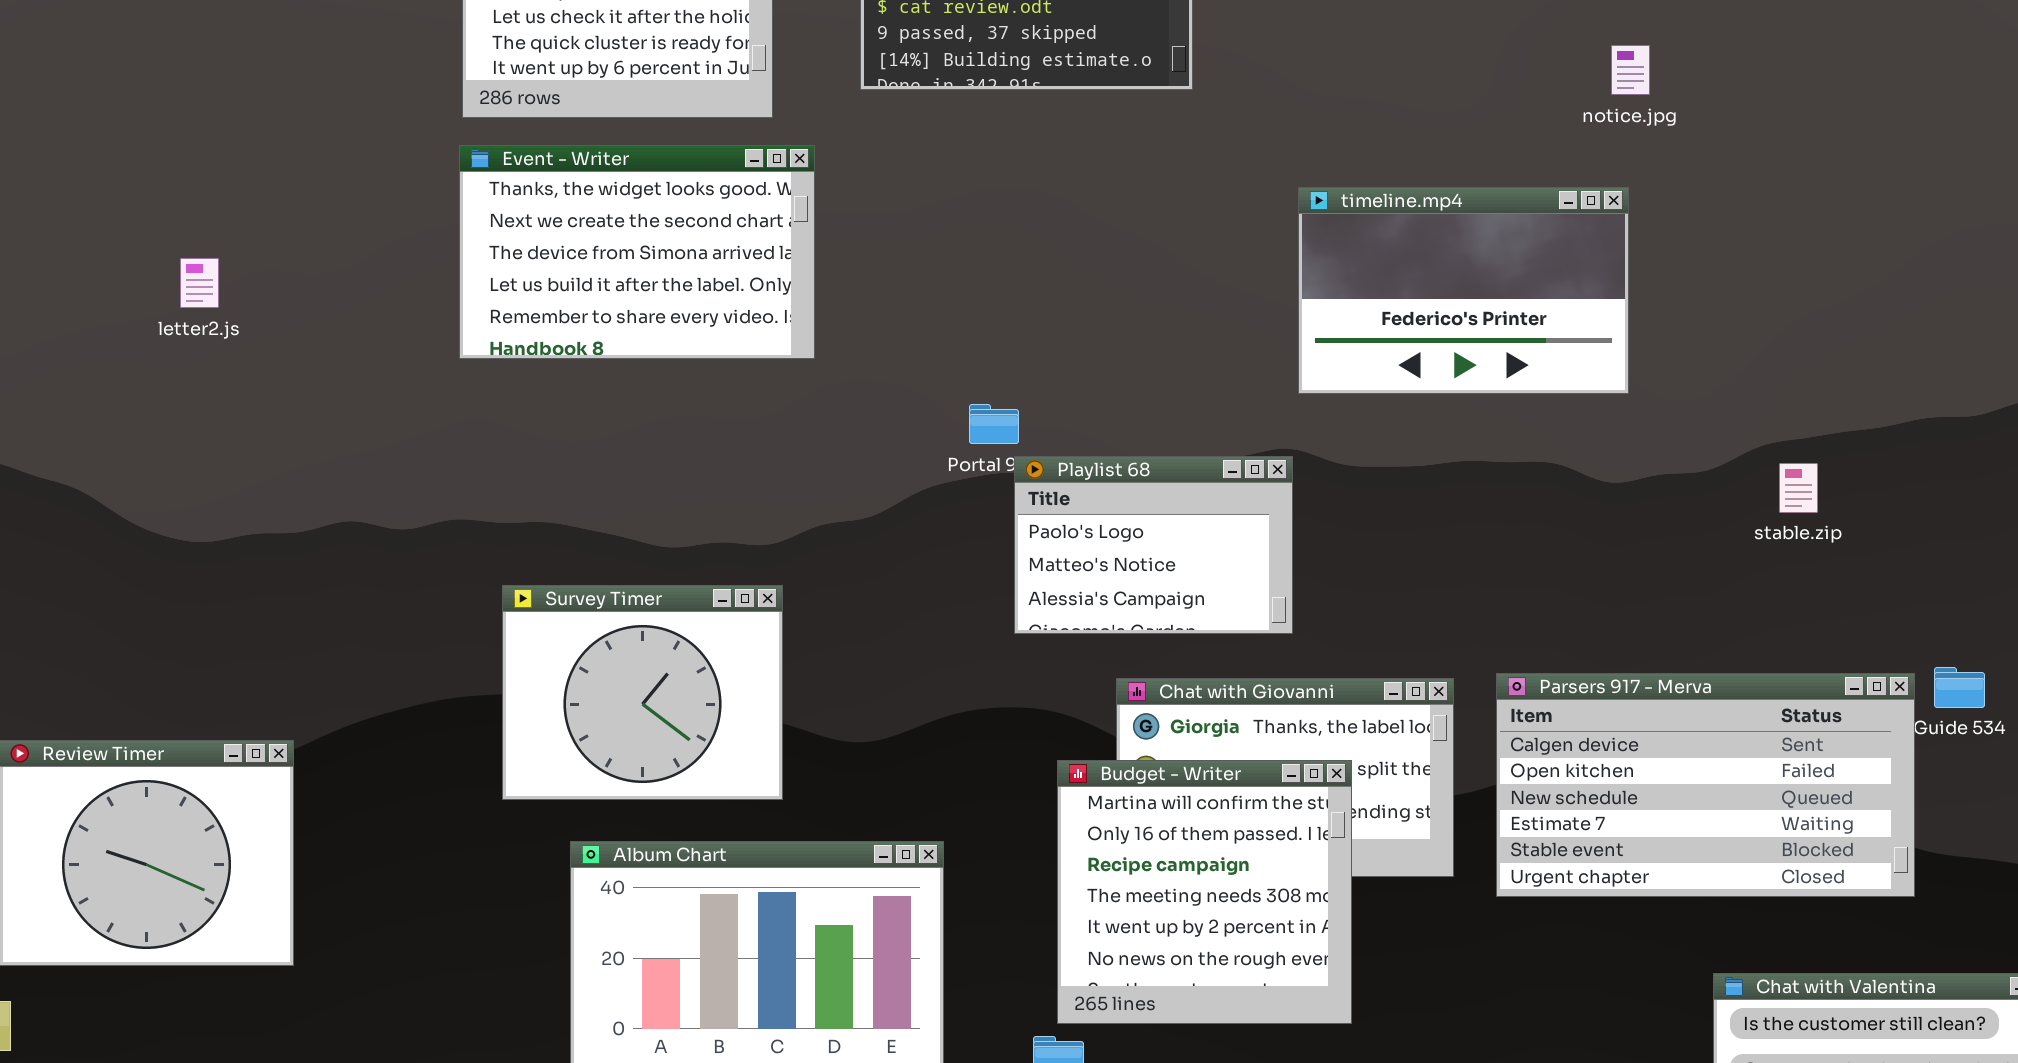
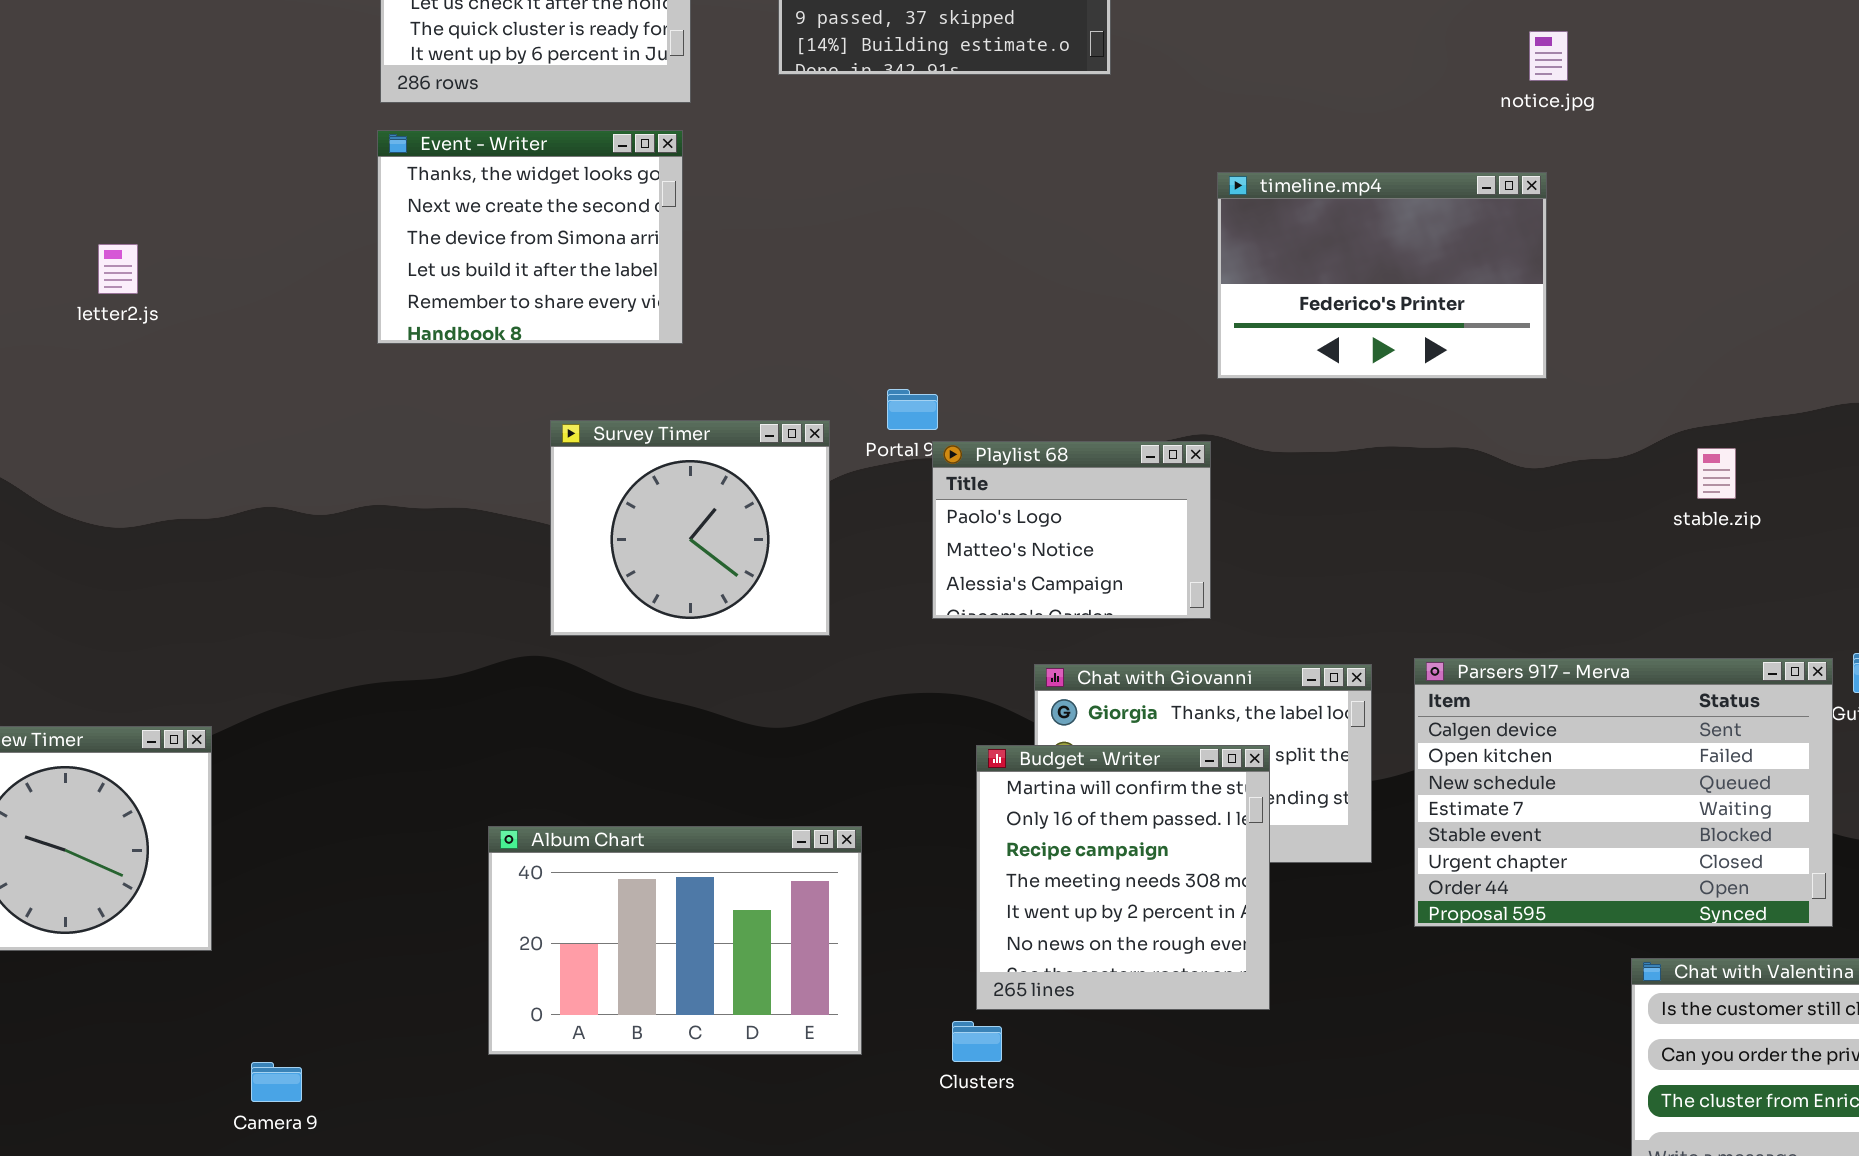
Event - Writer: [459,145,815,359] -> [377,130,683,344], resized
Survey Timer: [502,585,783,800] -> [550,420,830,636], moved
Parsers 917 - Merva: [1496,673,1915,897] -> [1414,658,1833,927], resized

